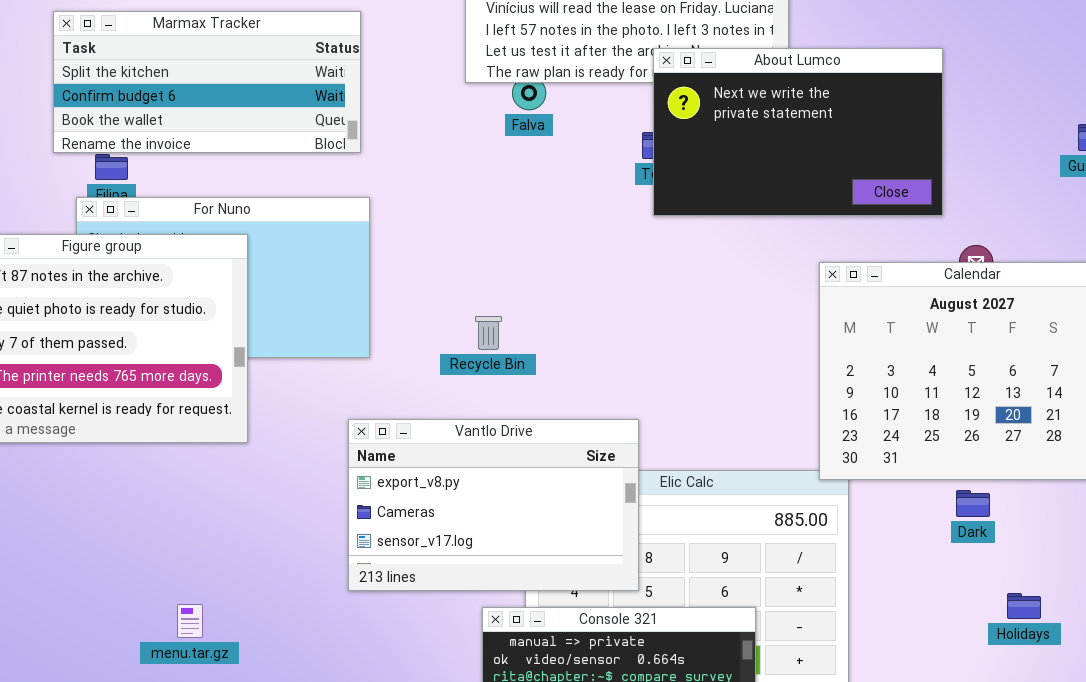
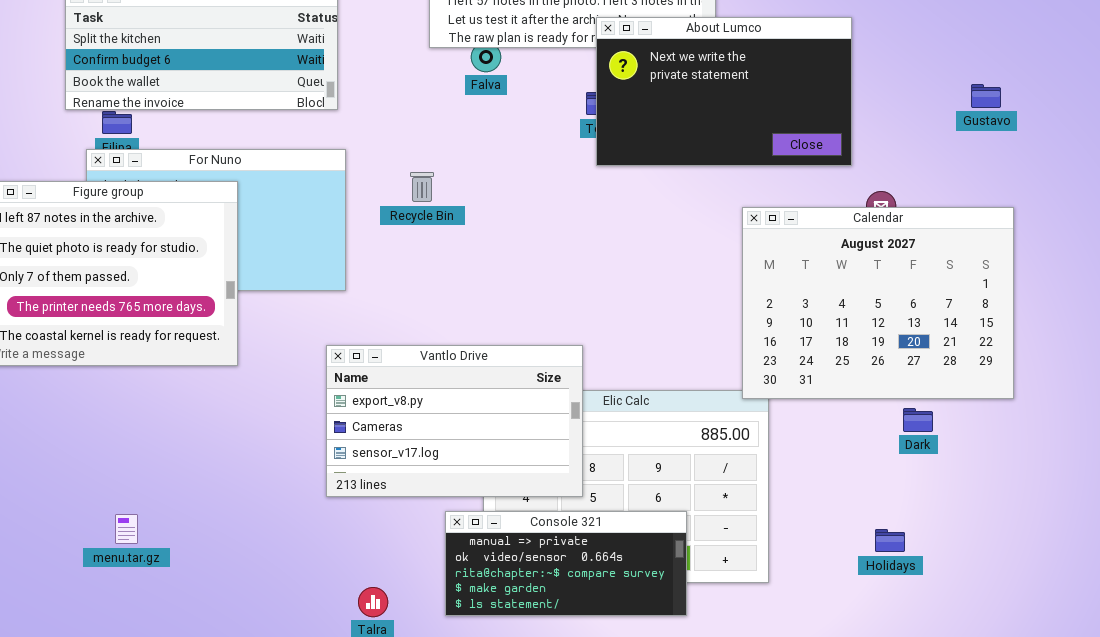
Recycle Bin: [475,316,502,350] -> [410,172,434,202], moved
Dark: [956,490,990,517] -> [903,408,933,432], moved
Holidays: [1007,593,1041,619] -> [875,529,905,552], moved
menu.tar.gz: [177,604,203,638] -> [115,514,138,544], moved

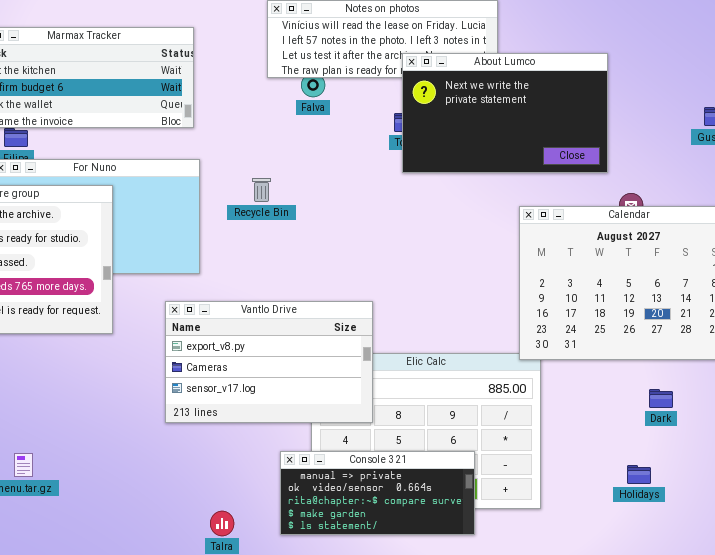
Vantlo Drive: [326,345,583,497] -> [165,301,373,423], moved
Dark: [903,408,933,432] -> [649,389,673,408], moved

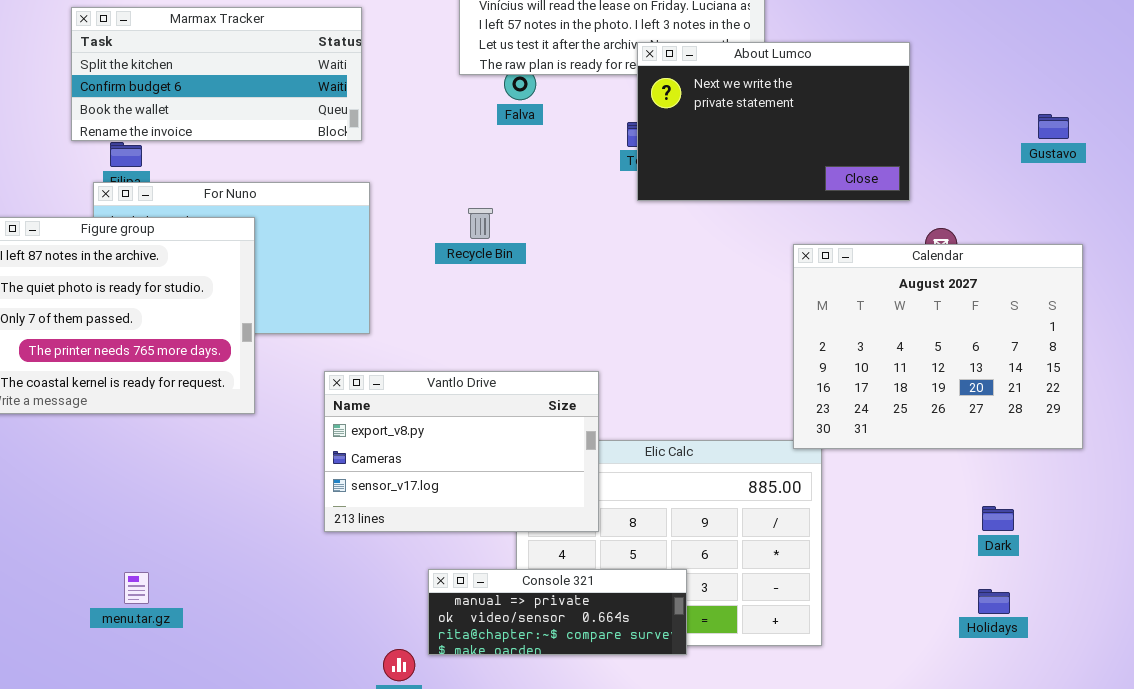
Recycle Bin: [252,178,271,202] -> [468,208,493,239], moved
Dark: [649,389,673,408] -> [982,506,1014,531], moved
Console 321: [280,451,475,535] -> [428,569,687,655], moved, resized
Holidays: [627,465,651,484] -> [978,589,1010,614], moved

